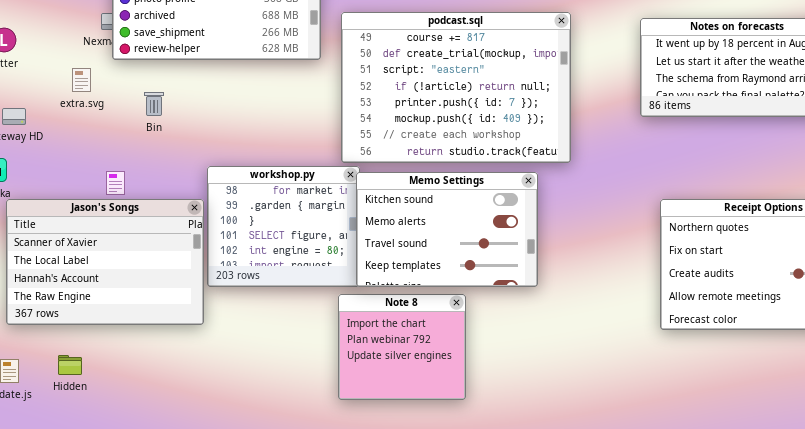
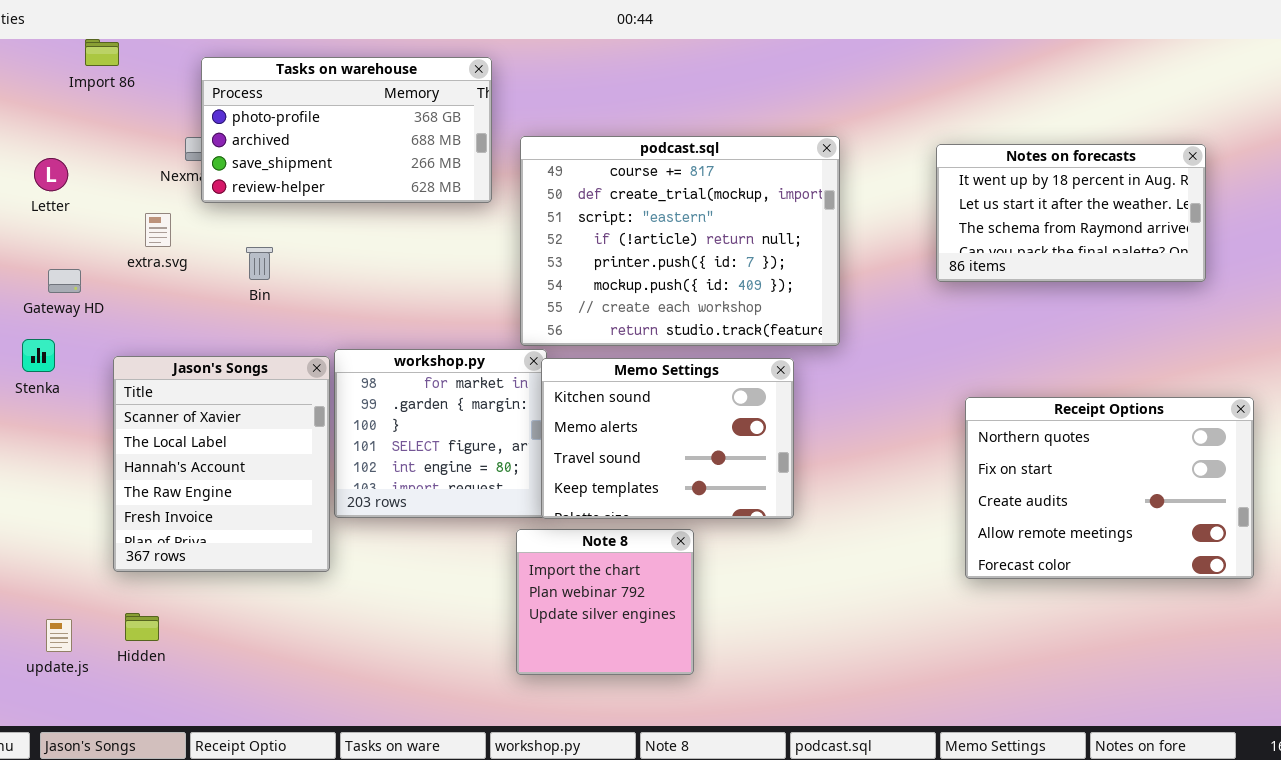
Jason's Songs: [6,199,204,325] -> [113,356,330,572], resized

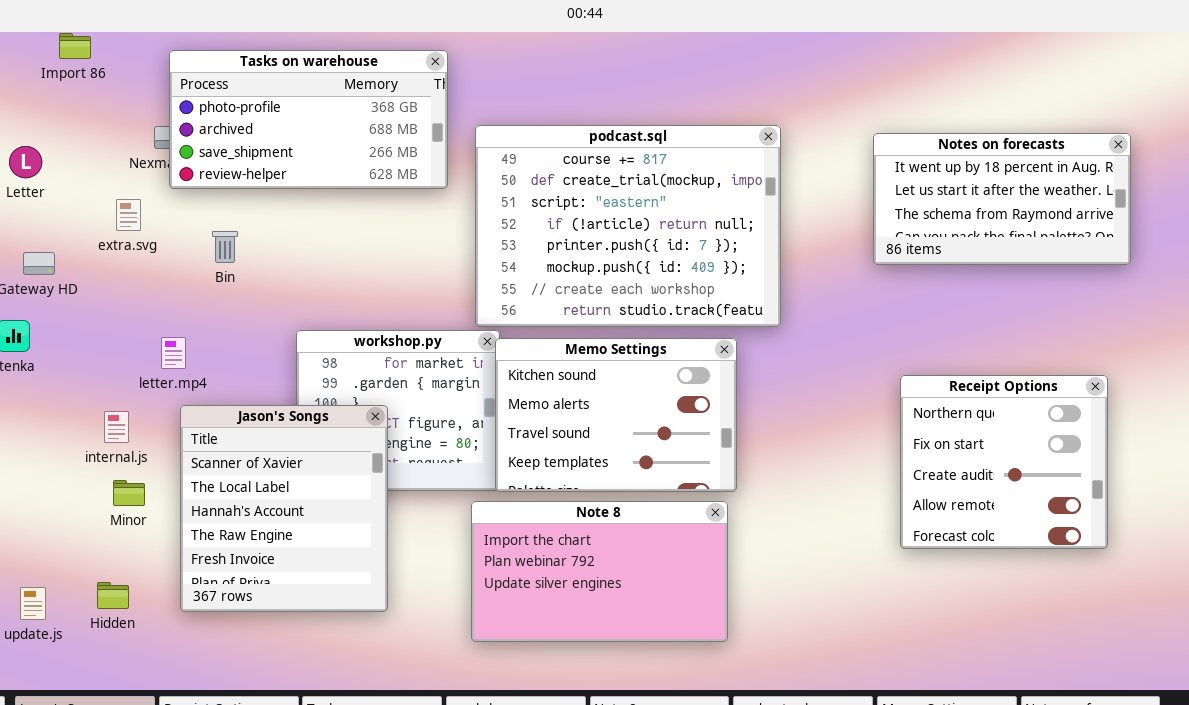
Jason's Songs: [113,356,330,572] -> [180,405,388,612], moved
Receipt Options: [965,397,1254,579] -> [900,375,1108,549], resized
Note 8: [516,529,694,675] -> [471,501,728,642], resized

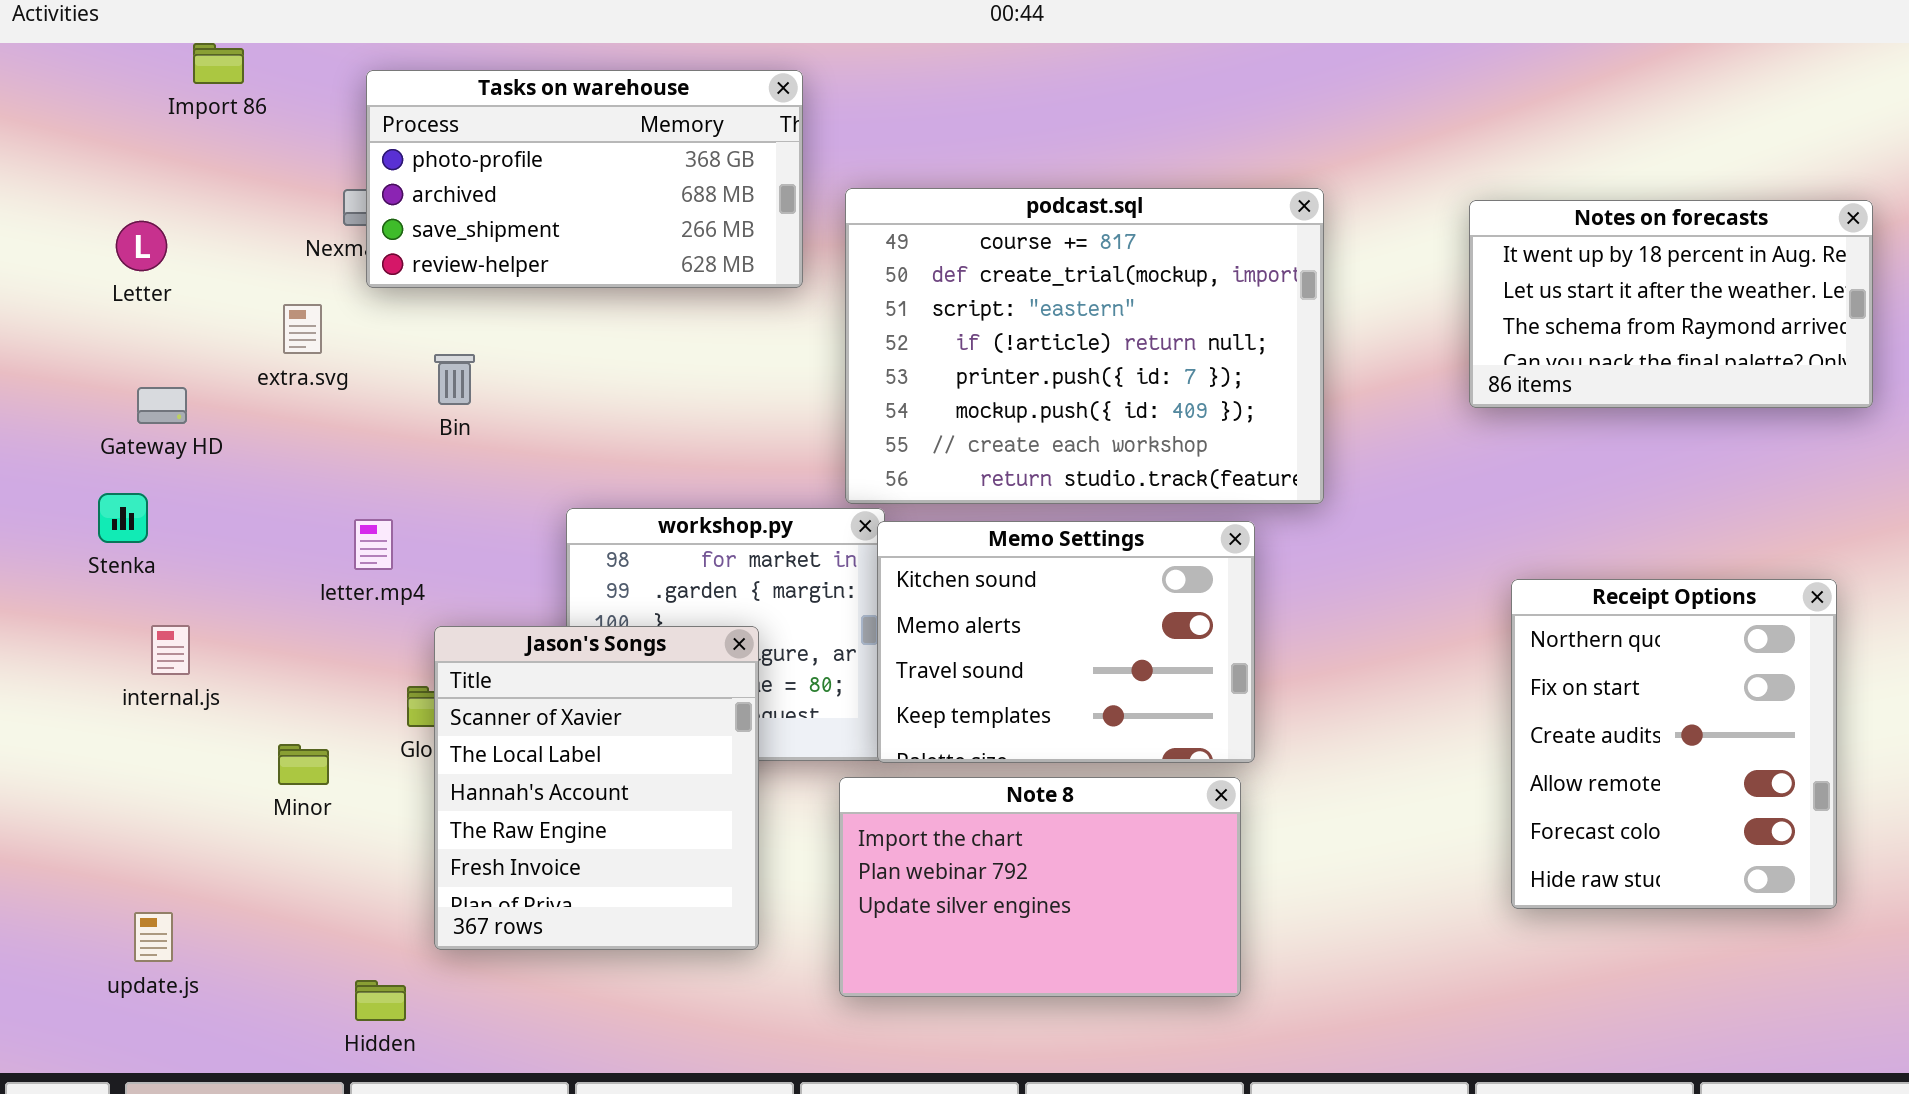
Receipt Options: [900,375,1108,549] -> [1511,579,1837,909], resized
Jason's Songs: [180,405,388,612] -> [434,626,759,950], moved
internal.js: [104,411,129,443] -> [151,625,190,675], moved
Hidden: [97,582,129,609] -> [355,980,406,1021], moved

